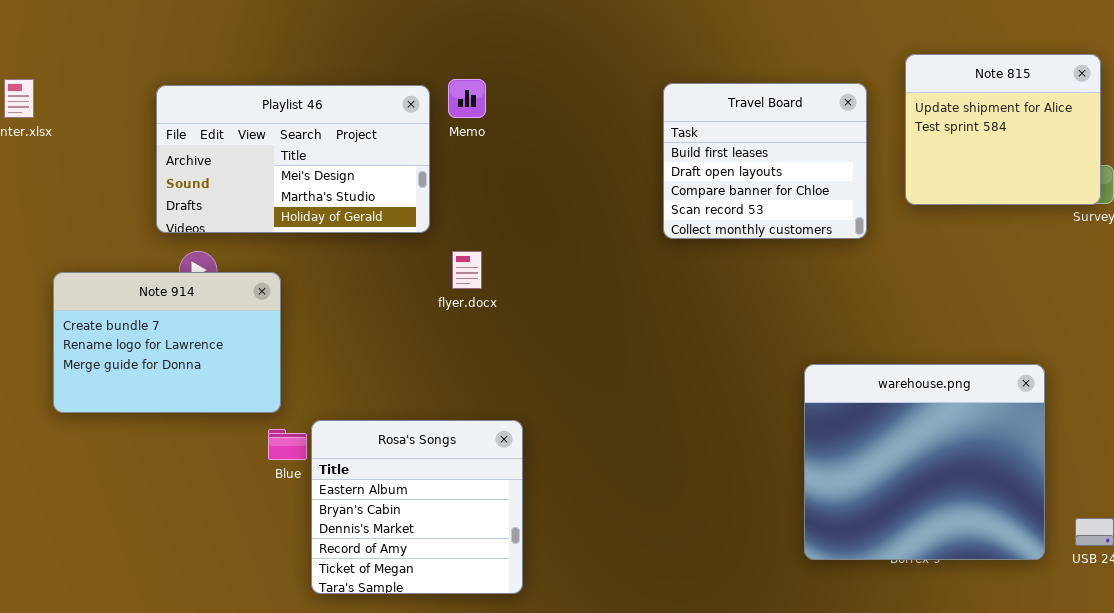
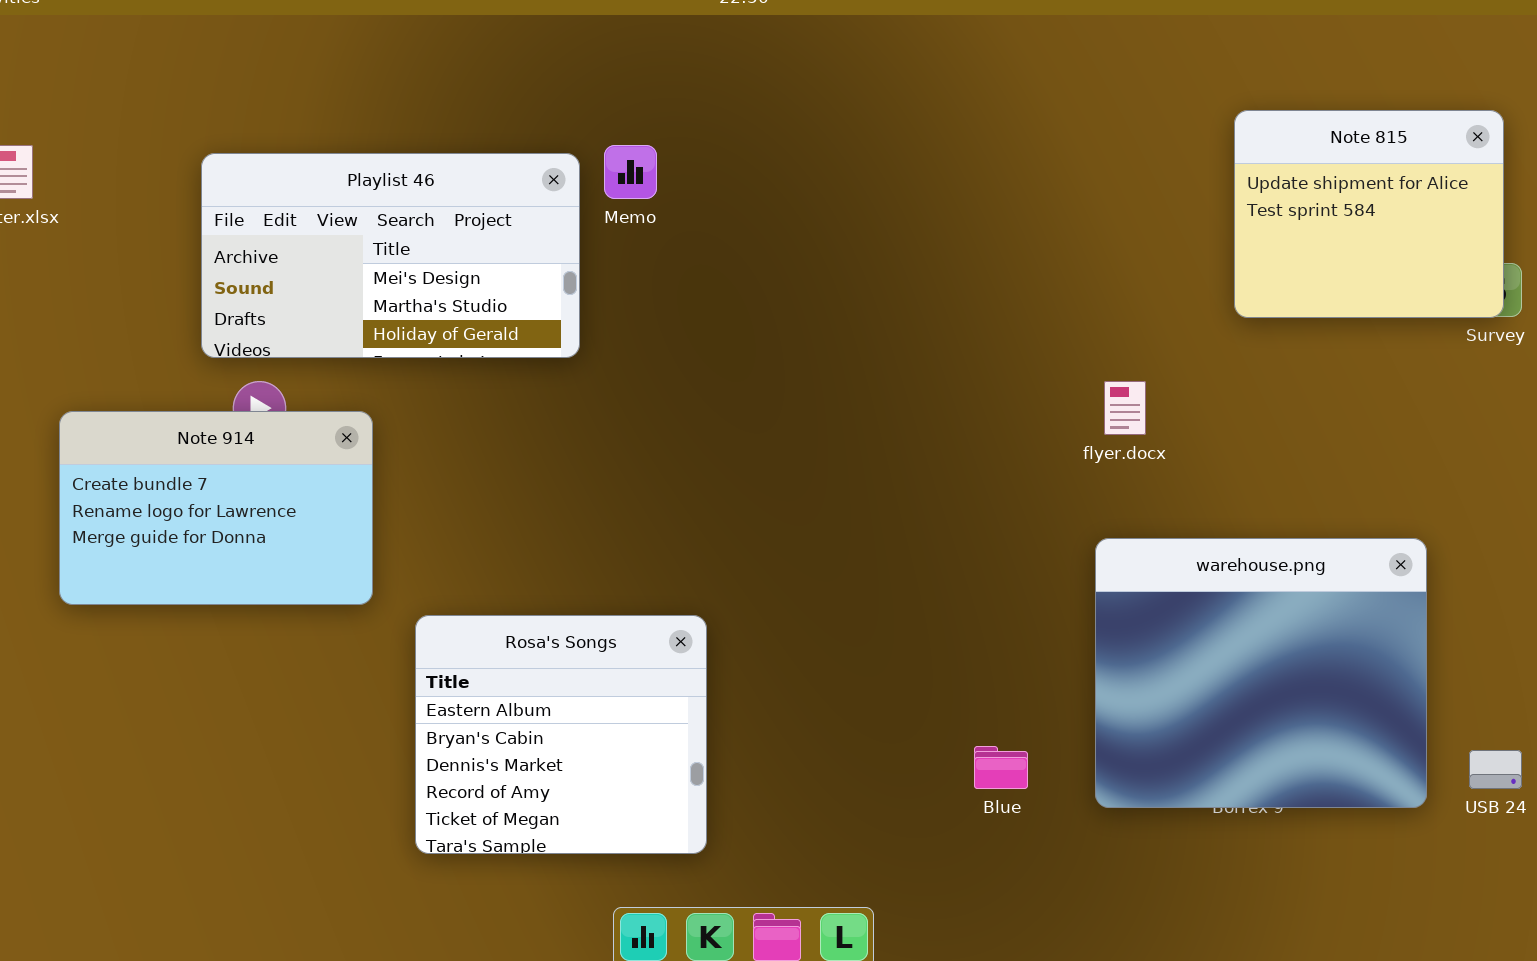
Travel Board: [663,83,867,239] -> none, closed
flyer.docx: [452,251,482,289] -> [1104,381,1146,435], moved
Blue: [268,429,307,460] -> [974,746,1028,789], moved

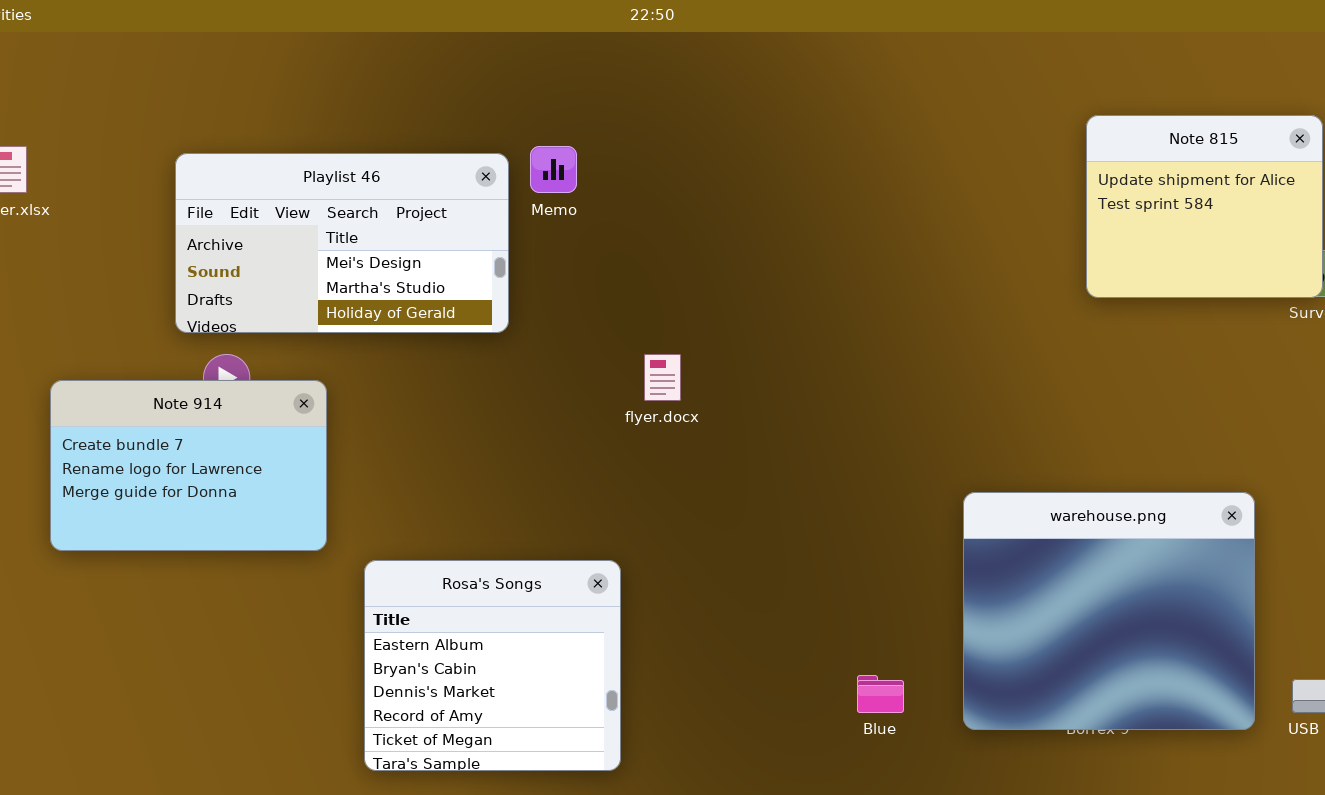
flyer.docx: [1104,381,1146,435] -> [644,354,681,401], moved

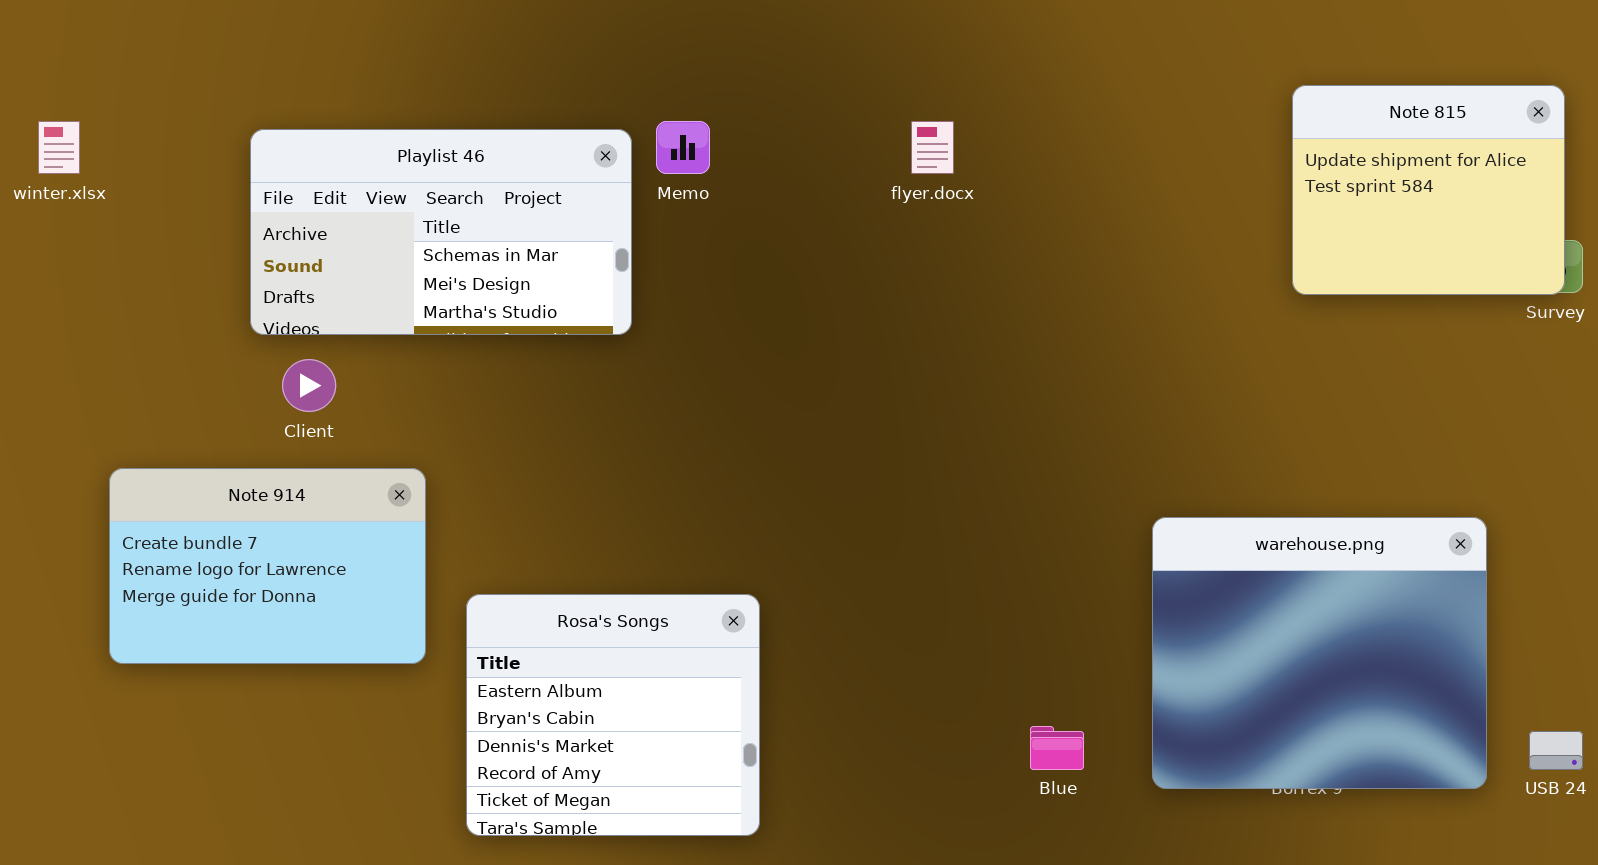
Playlist 46: [175,153,509,333] -> [250,129,632,335], scrolled up 1 row
flyer.docx: [644,354,681,401] -> [911,121,954,174], moved
Note 914: [50,380,327,551] -> [109,468,426,664], moved

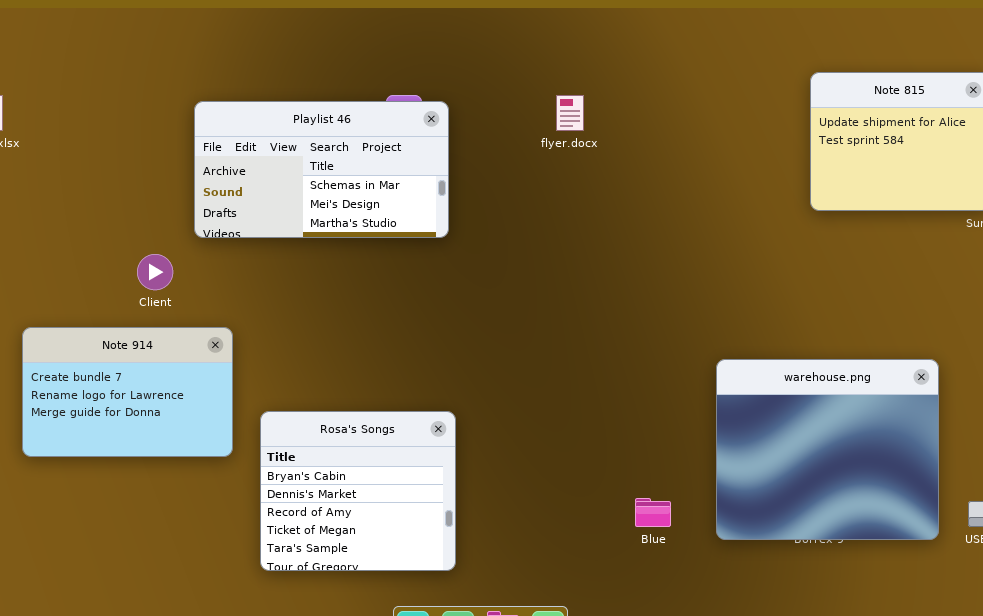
Playlist 46: [250,129,632,335] -> [194,101,449,238], moved
Rosa's Songs: [466,594,760,836] -> [260,411,456,571], scrolled down 1 row

